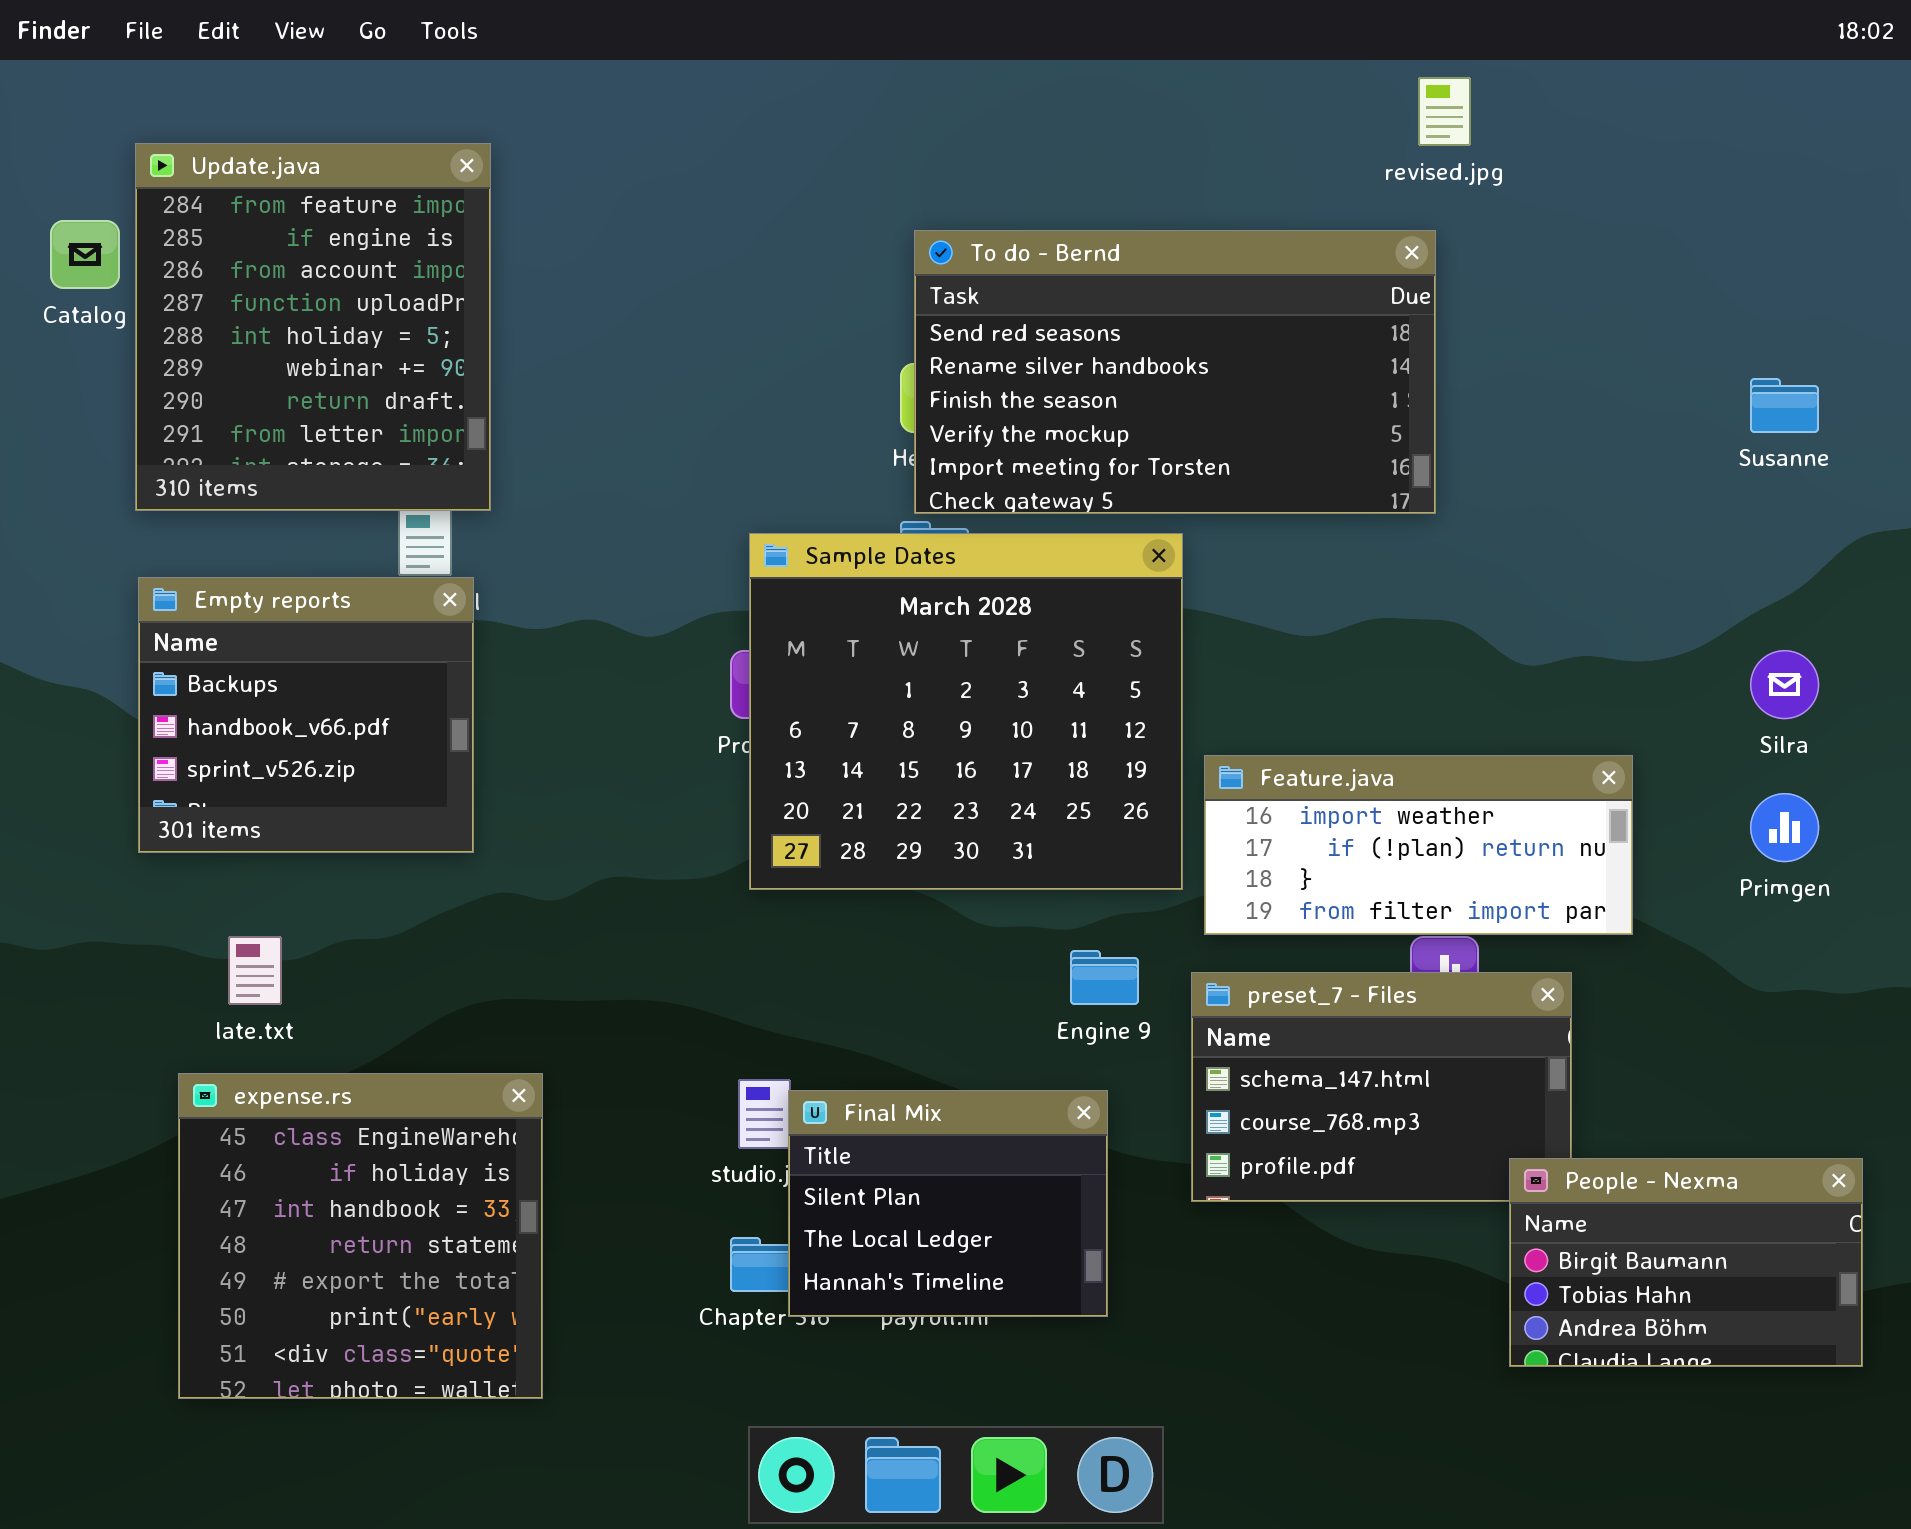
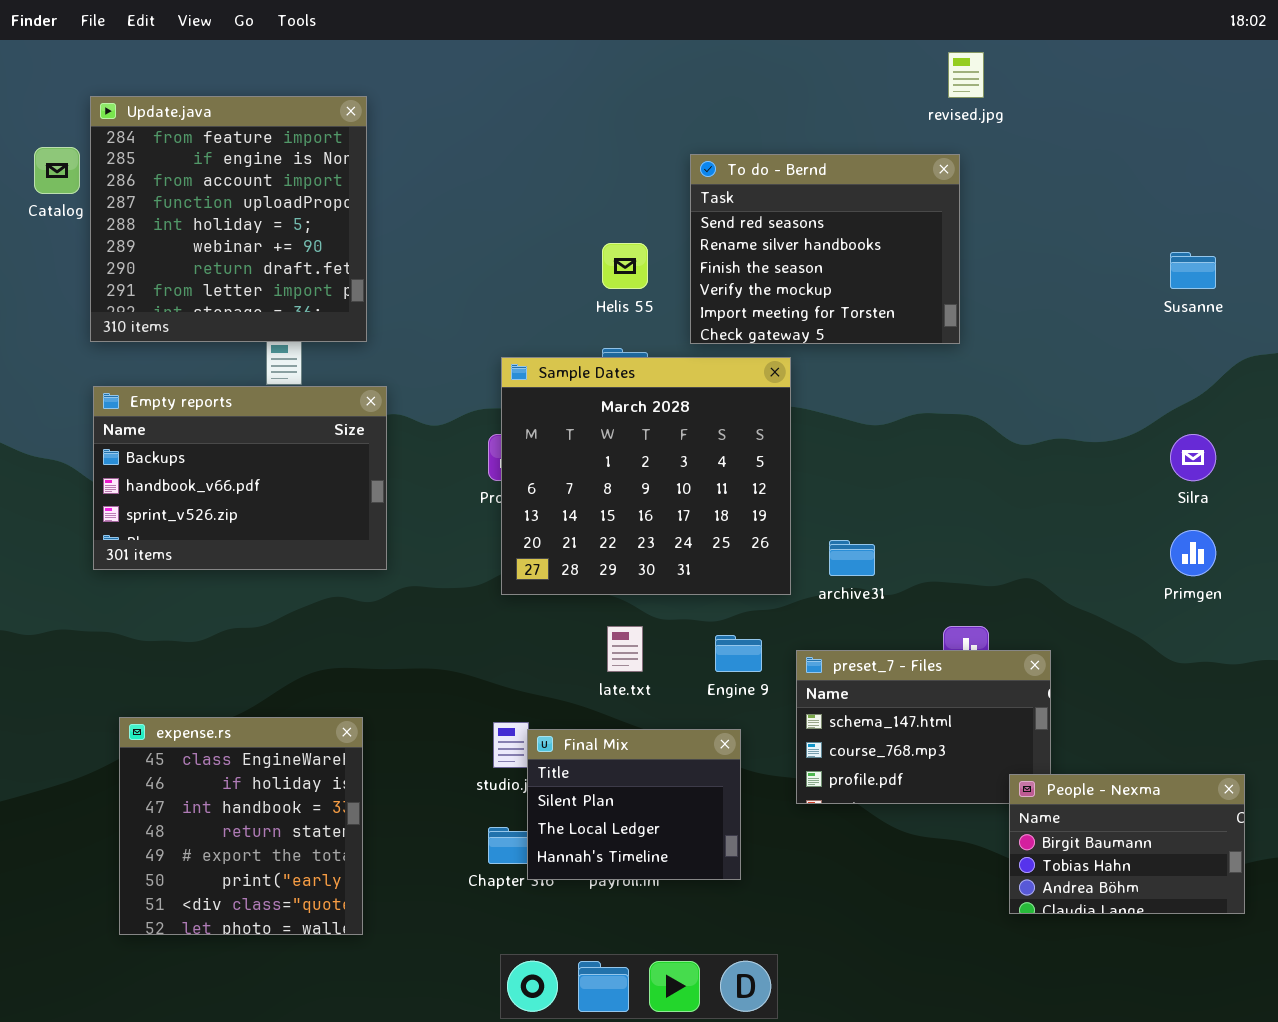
Update.java: [135,143,491,511] -> [90,96,367,342], resized
To do - Bernd: [914,230,1436,514] -> [690,154,960,344], resized
Empty reports: [138,577,474,853] -> [93,386,387,570], resized
Feature.java: [1204,755,1633,935] -> none, closed
late.txt: [228,936,282,1005] -> [607,626,643,672], moved

